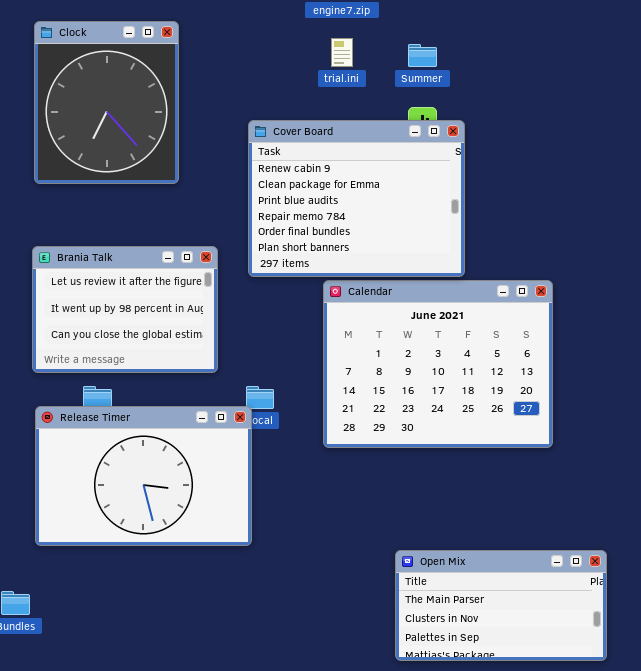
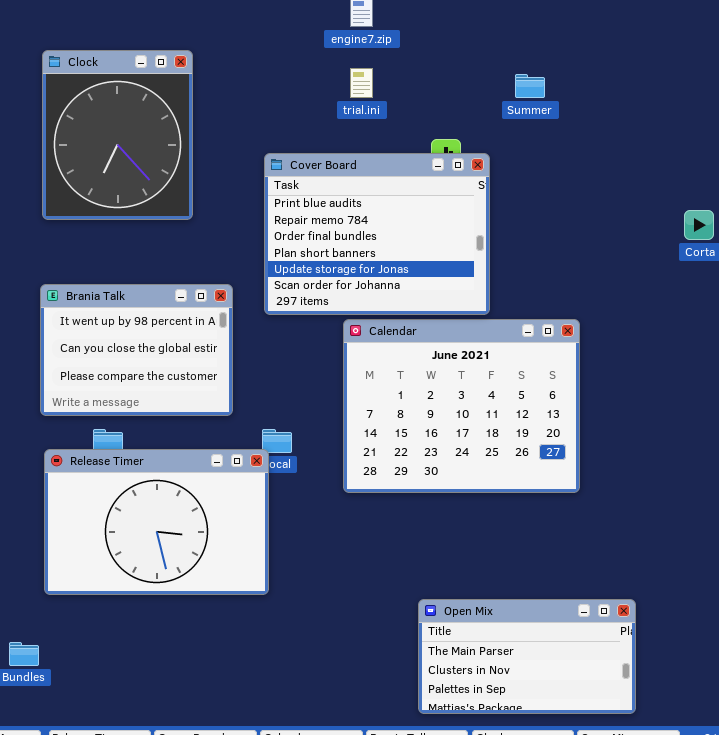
Summer: [408,44,437,67] -> [515,74,545,98], moved
Cover Board: [248,120,465,277] -> [264,153,490,315], scrolled down 2 rows
Brania Talk: [32,246,218,373] -> [40,284,233,416], scrolled down 1 row

